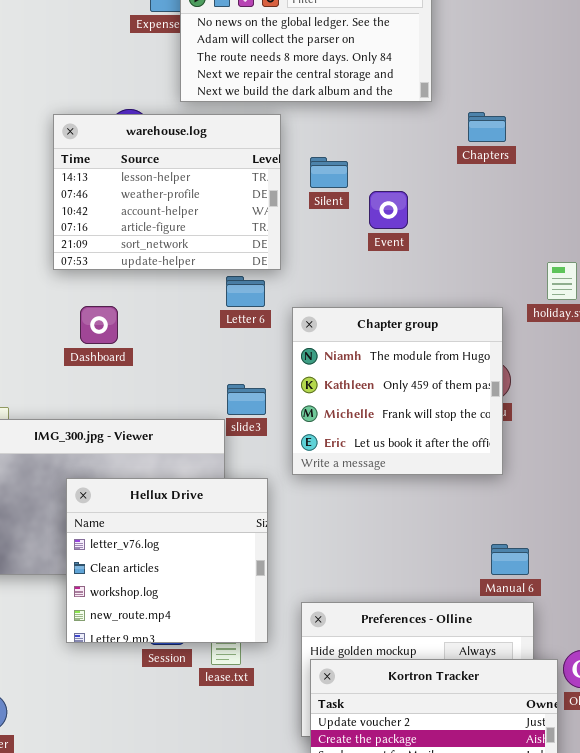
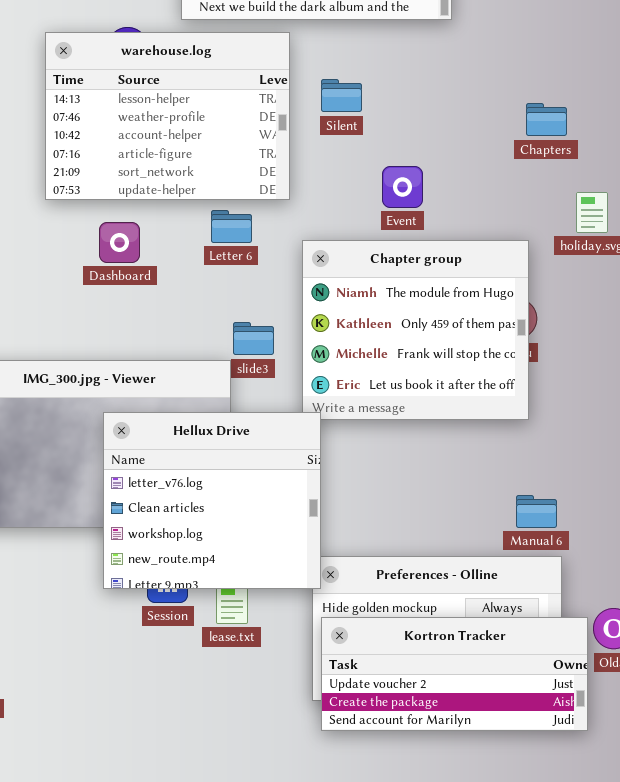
Chapters: [468,112,506,142] -> [526,103,567,136], moved
Event: [369,191,408,229] -> [382,166,423,208], moved
Letter 6: [226,276,265,307] -> [211,210,252,243], moved
Dashboard: [80,306,118,344] -> [99,222,140,263], moved
Hellux Drive: [66,478,268,643] -> [103,412,321,589], moved

